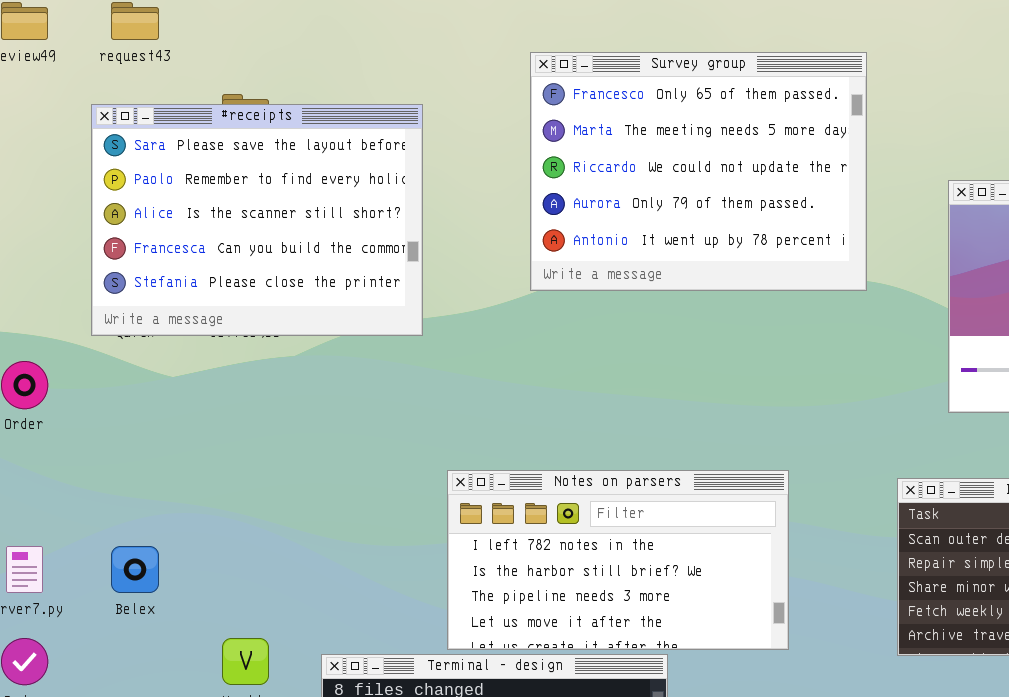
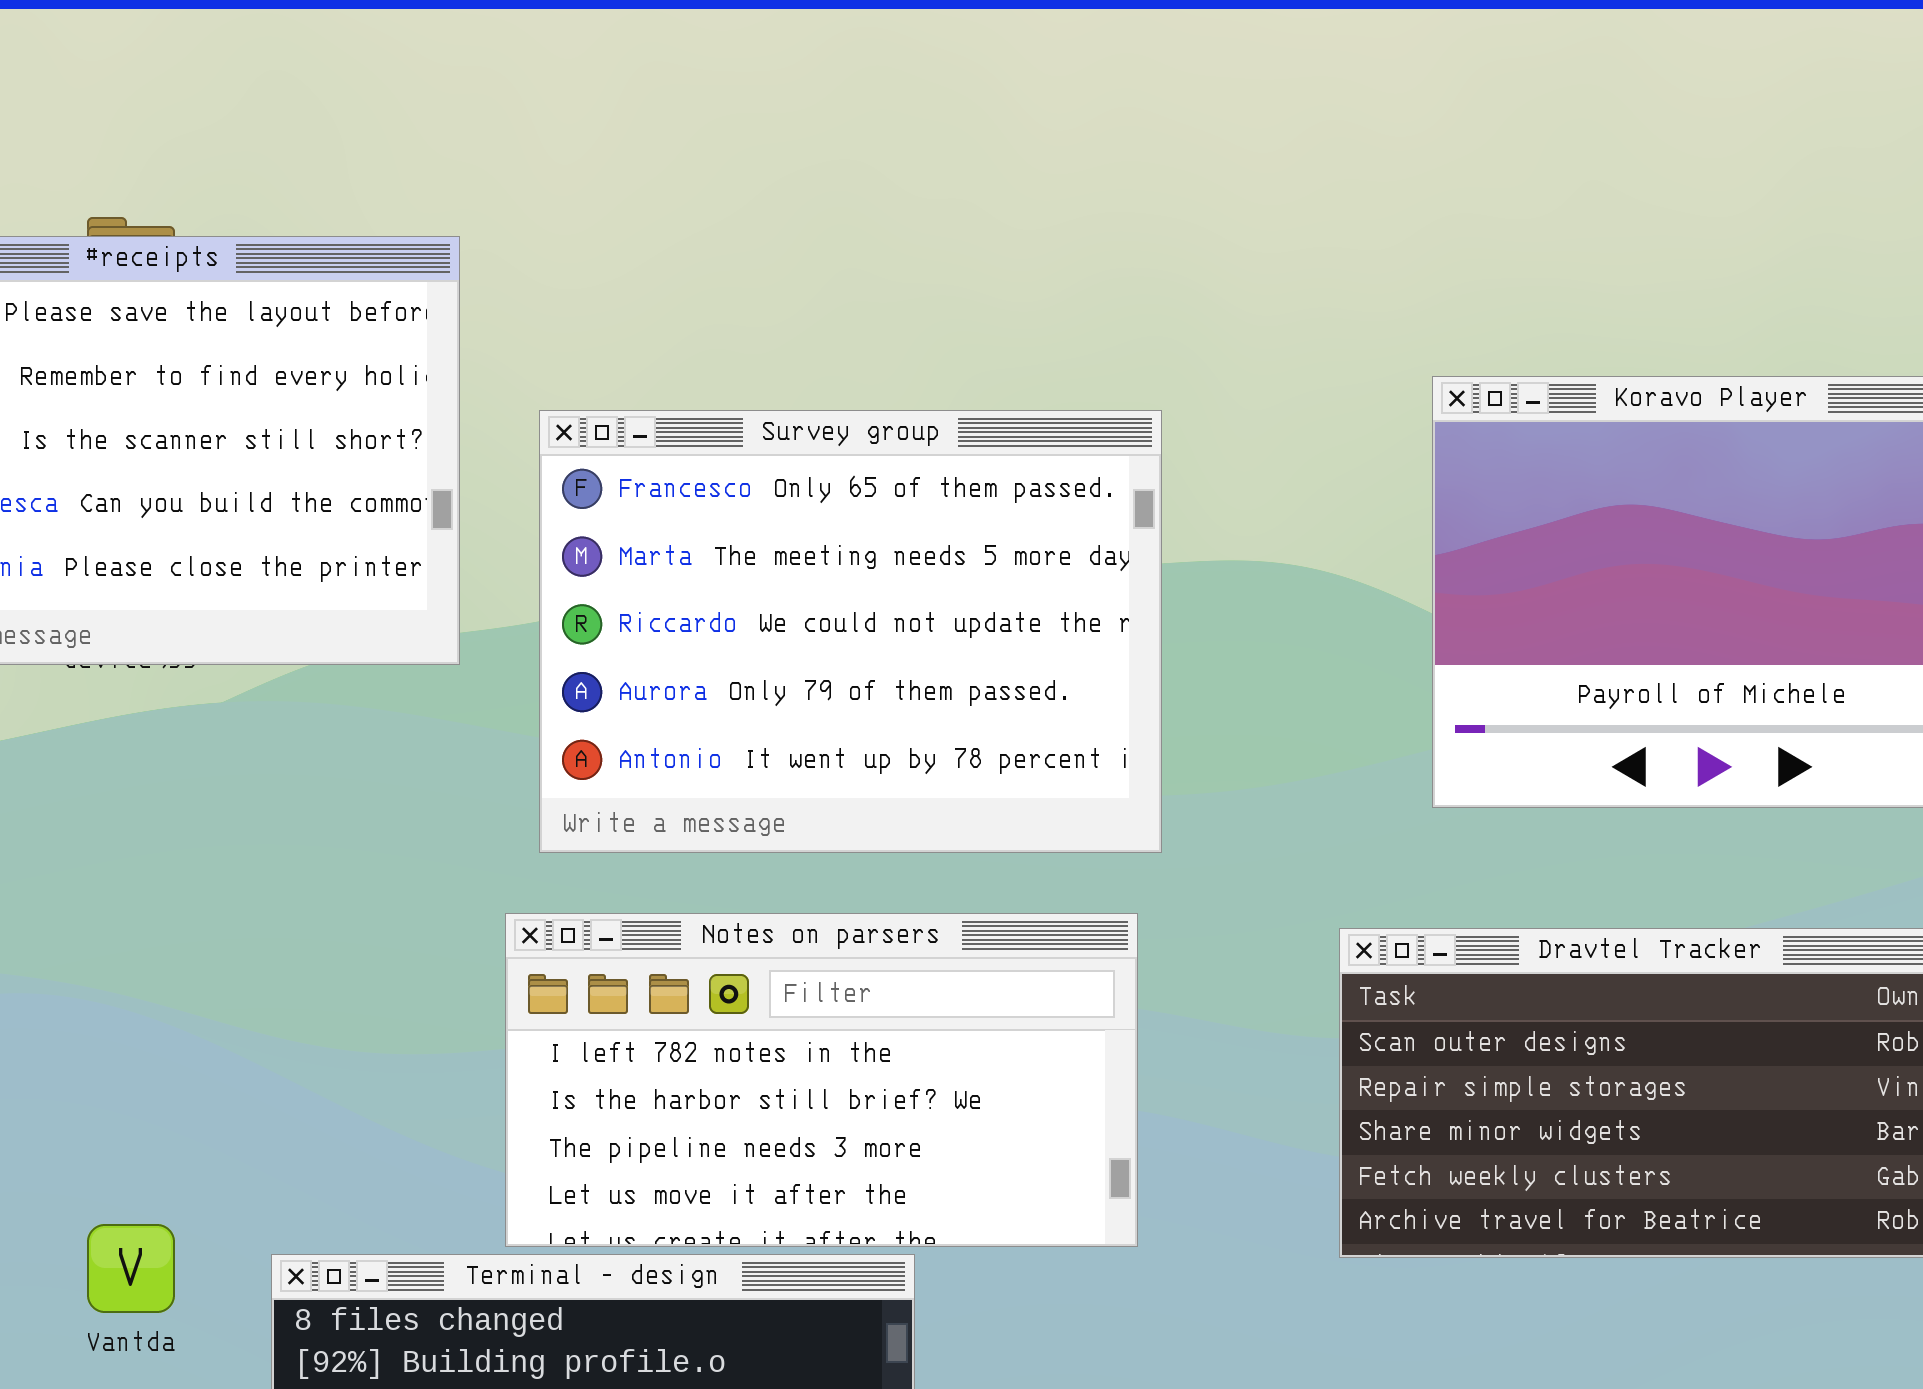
Survey group: [530,52,867,291] -> [539,410,1162,853], moved

